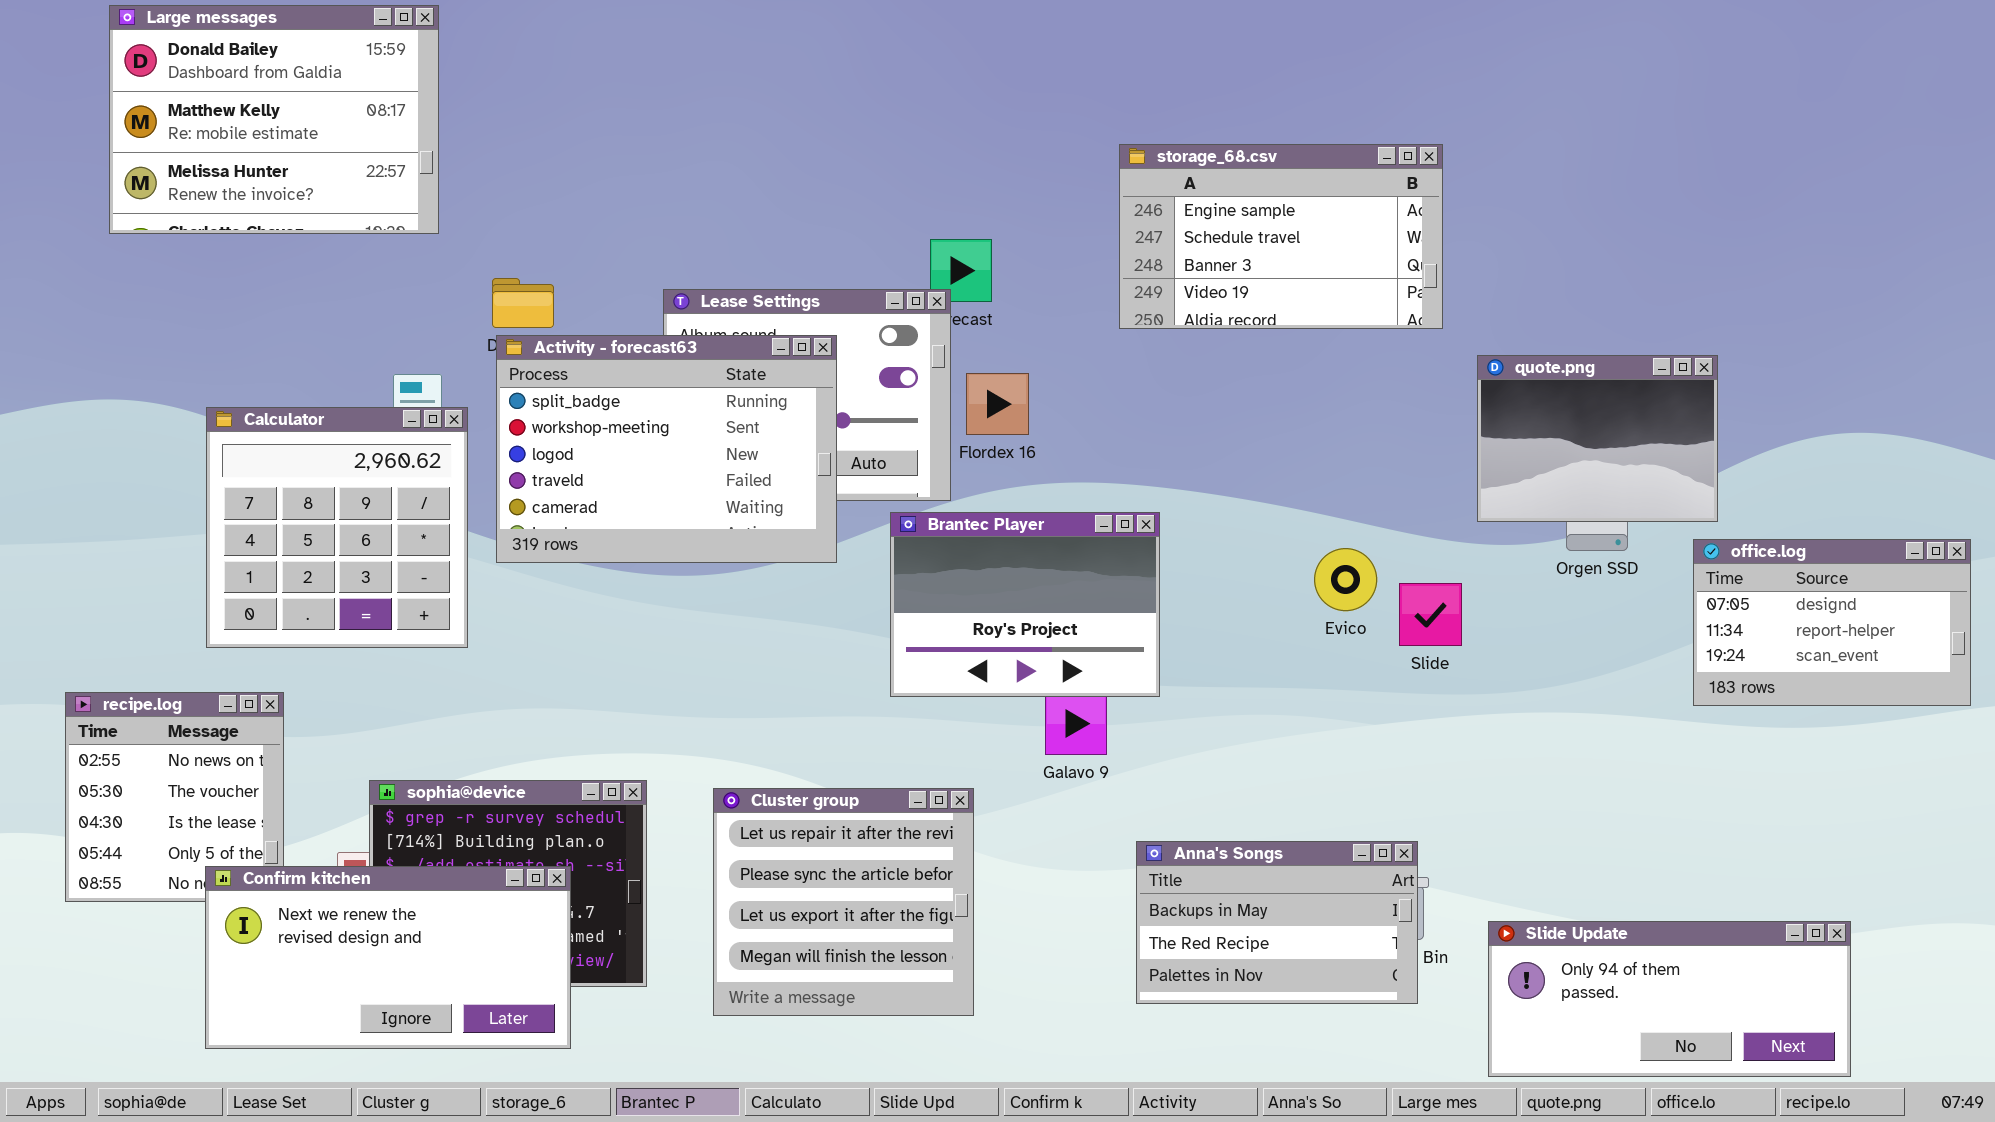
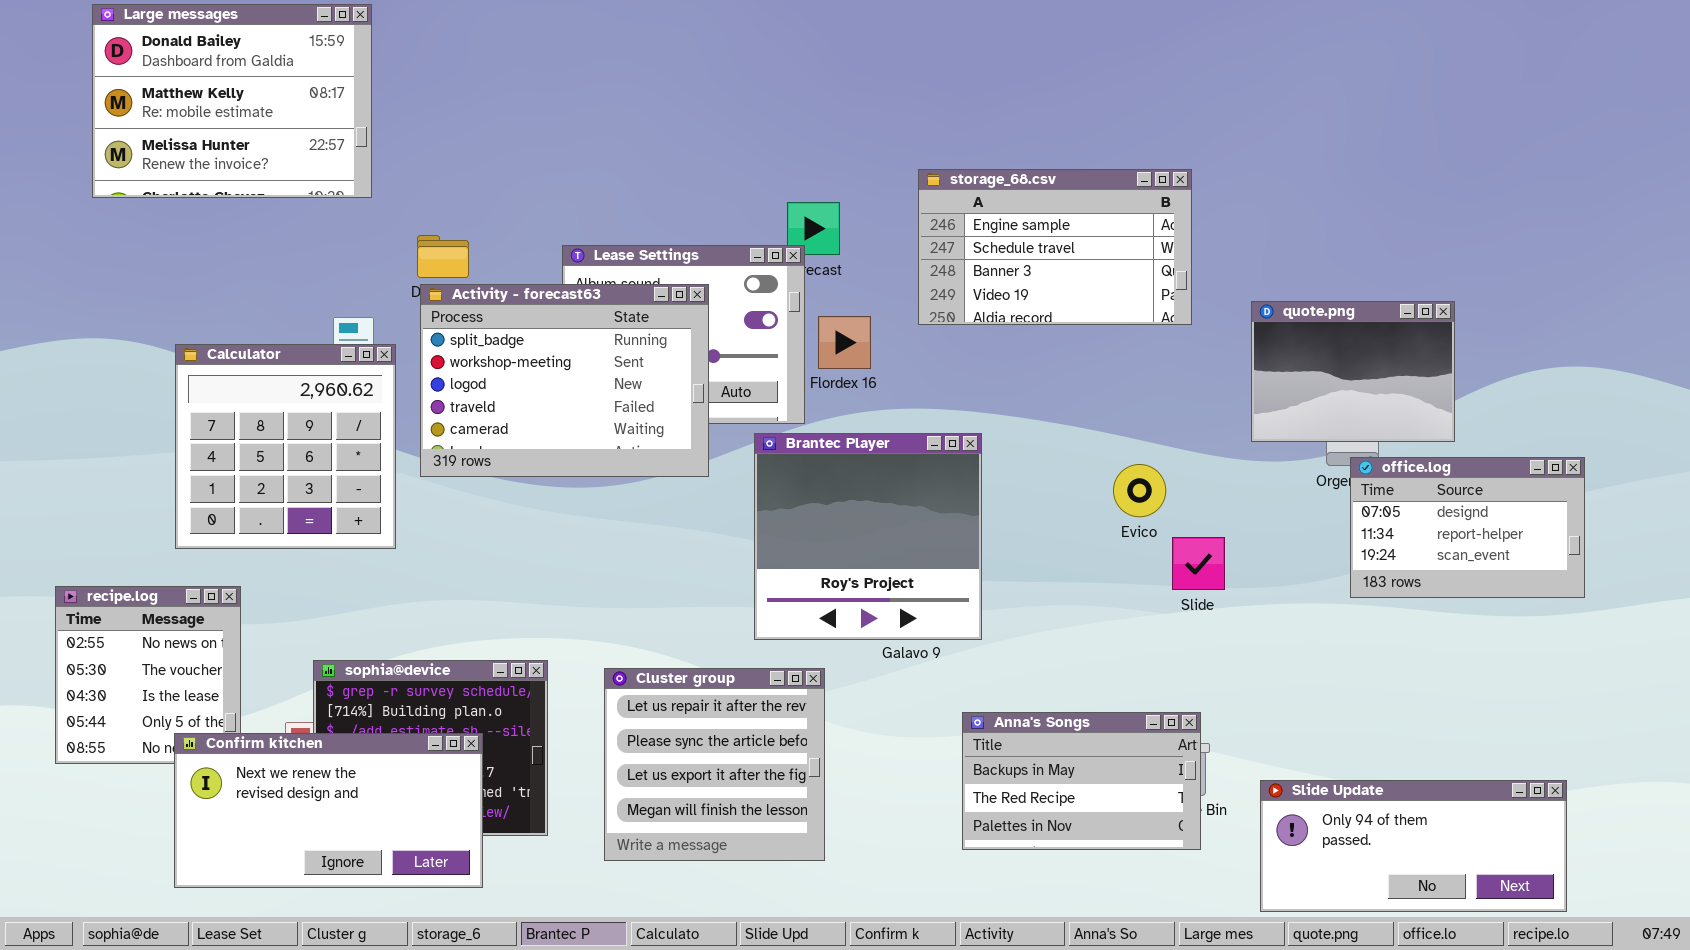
storage_68.csv: [1119,144,1443,329] -> [918,169,1192,325], moved
Brantec Player: [890,512,1160,697] -> [754,433,982,640], resized
office.log: [1693,539,1971,706] -> [1350,457,1585,598], moved
Slide: [1399,583,1462,646] -> [1172,537,1225,590], moved

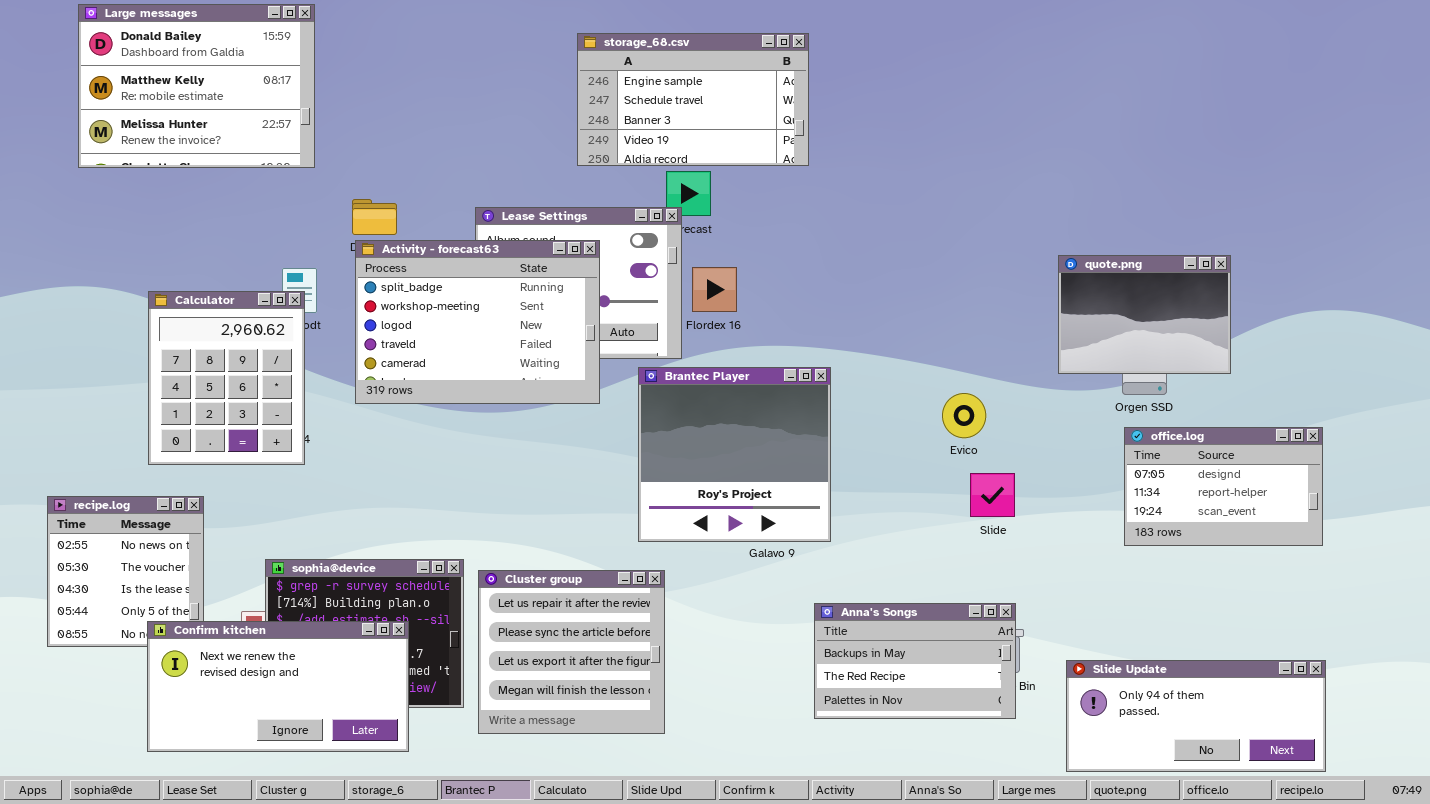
storage_68.csv: [918,169,1192,325] -> [577,33,809,166], moved
Calculator: [175,344,396,549] -> [148,291,305,465], resized
office.log: [1350,457,1585,598] -> [1124,427,1323,546], moved
Slide: [1172,537,1225,590] -> [970,473,1015,517], moved
Cluster group: [604,668,825,861] -> [478,570,665,734], moved

